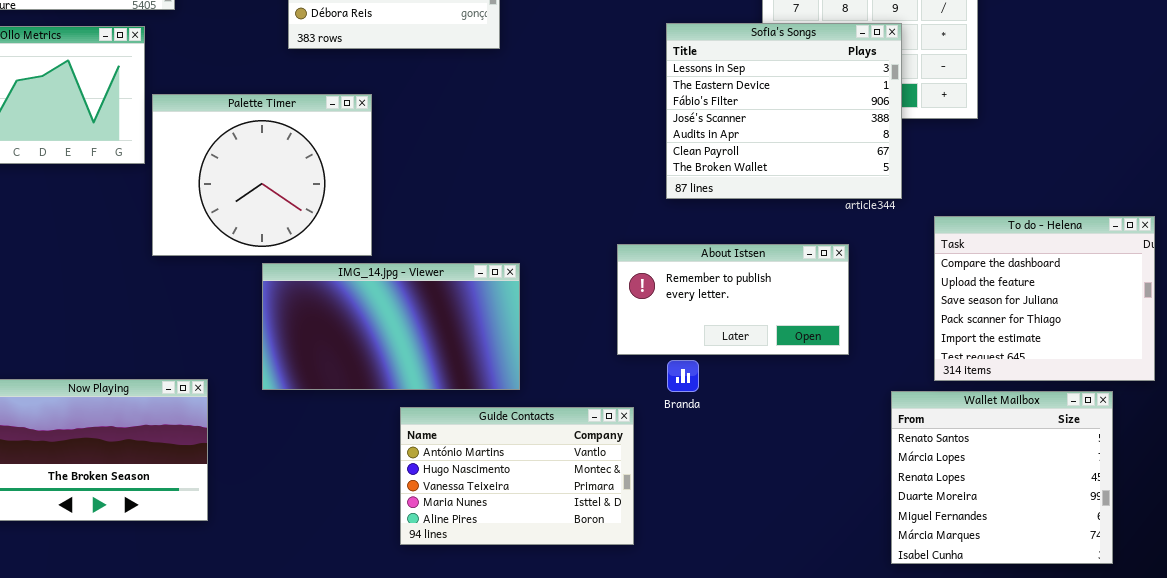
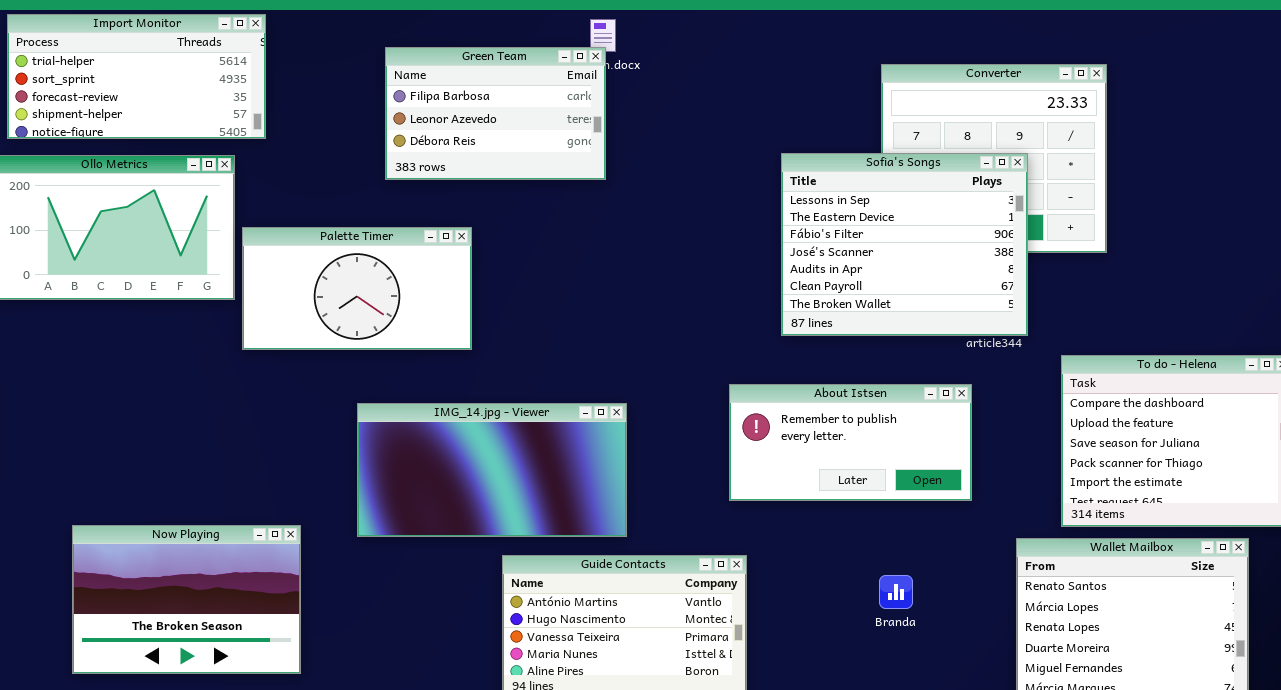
Palette Timer: [152,94,372,256] -> [242,227,472,350], resized
Branda: [667,360,699,392] -> [879,575,913,609], moved

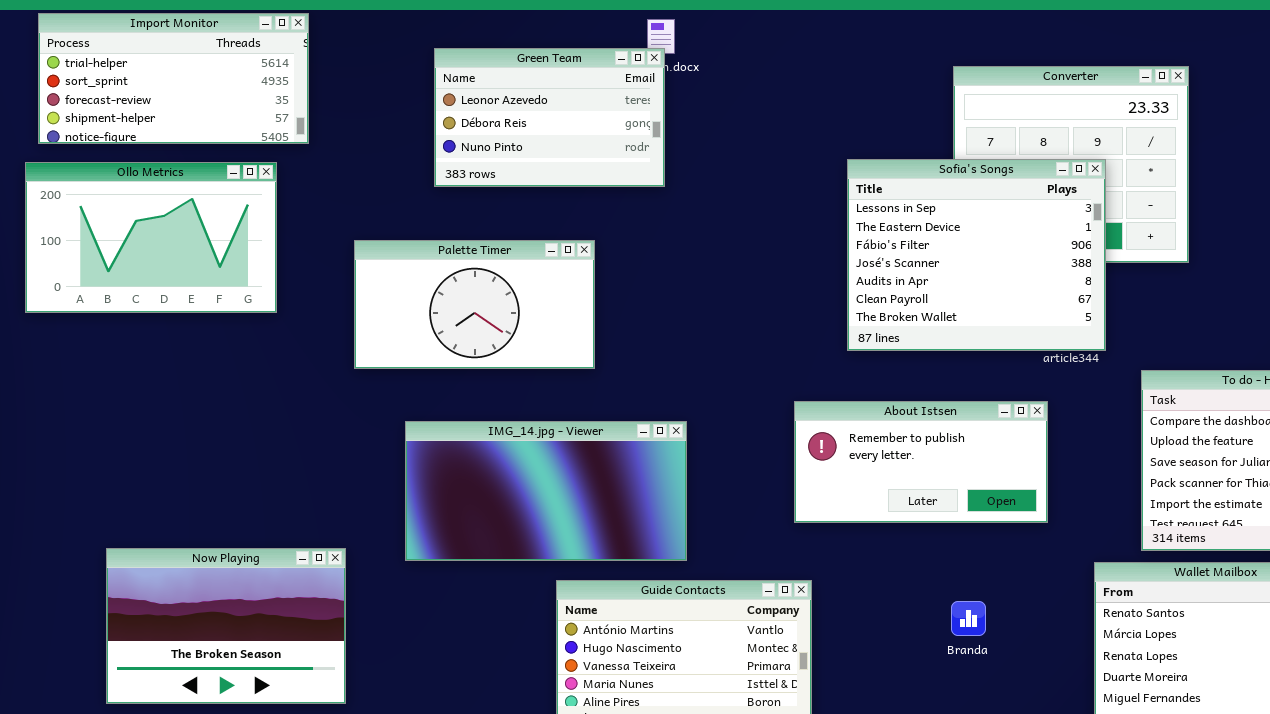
Green Team: [385,47,606,180] -> [434,48,665,187], scrolled down 1 row
Palette Timer: [242,227,472,350] -> [354,240,595,369], moved

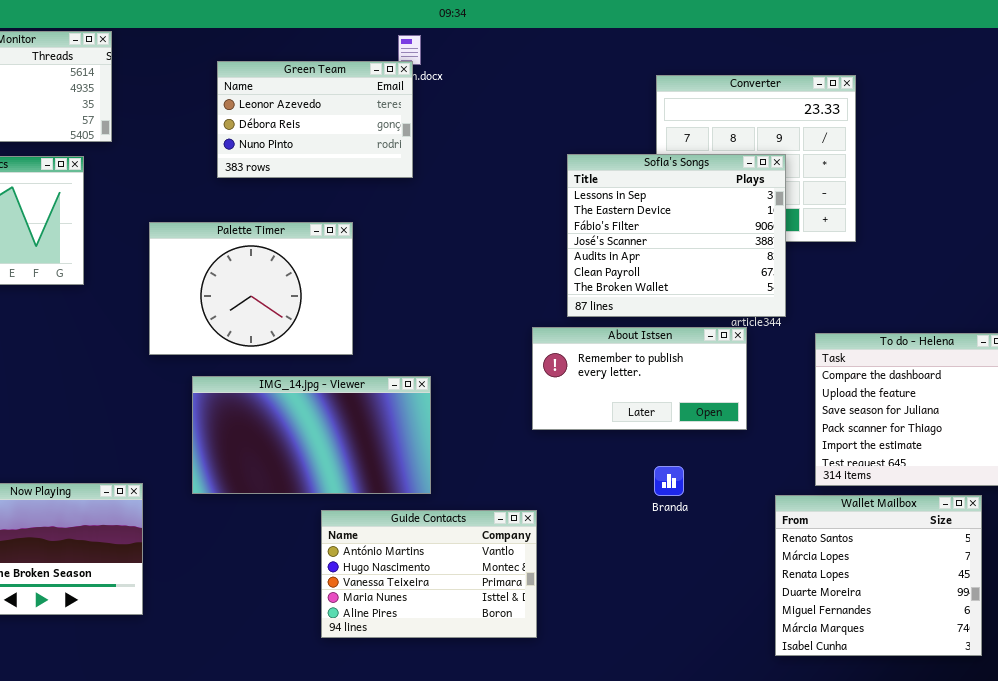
Palette Timer: [354,240,595,369] -> [149,222,353,355], resized
About Istsen: [794,401,1048,523] -> [532,327,747,430], moved
Branda: [951,601,986,636] -> [654,466,684,496], moved

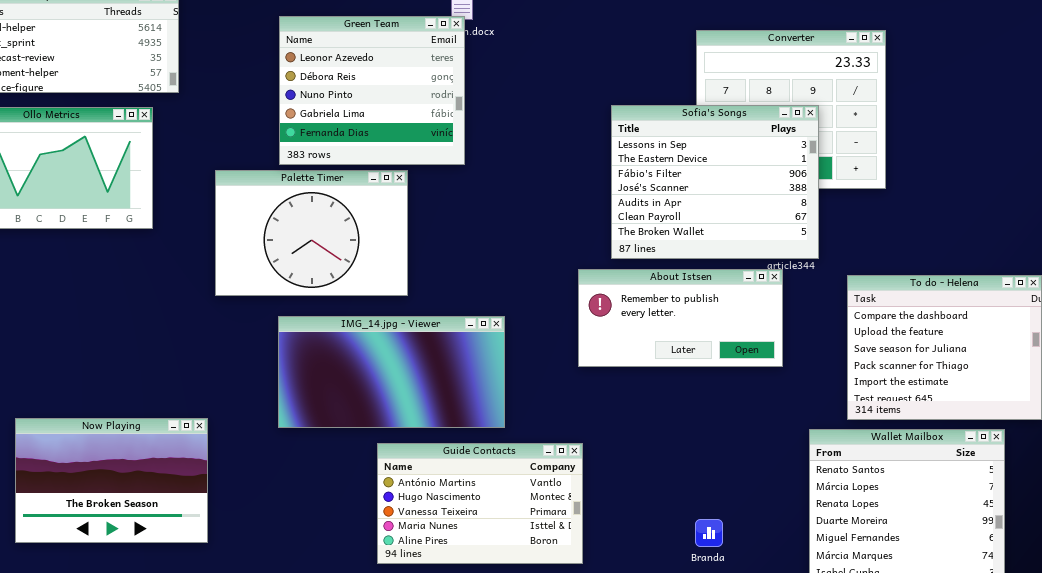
Green Team: [217,61,413,178] -> [279,16,465,165], resized
IMG_14.jpg - Viewer: [192,376,431,494] -> [278,316,505,428], moved
Branda: [654,466,684,496] -> [695,519,723,547], moved

